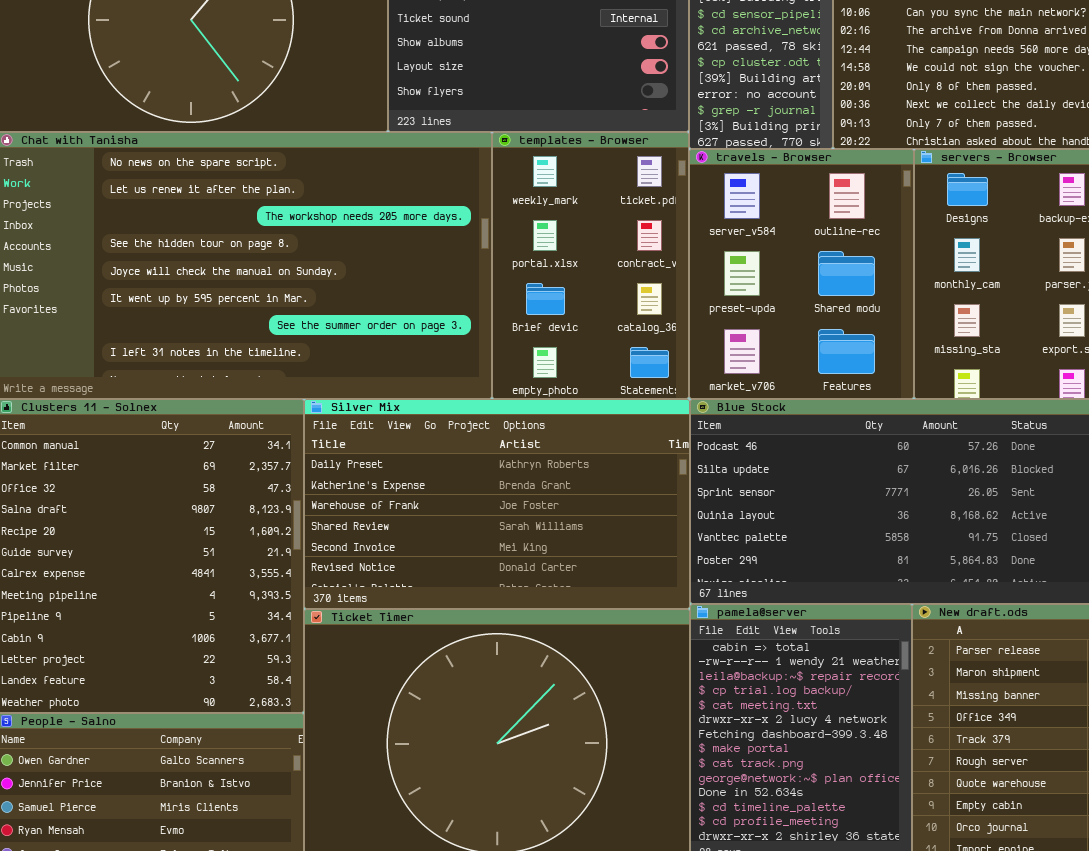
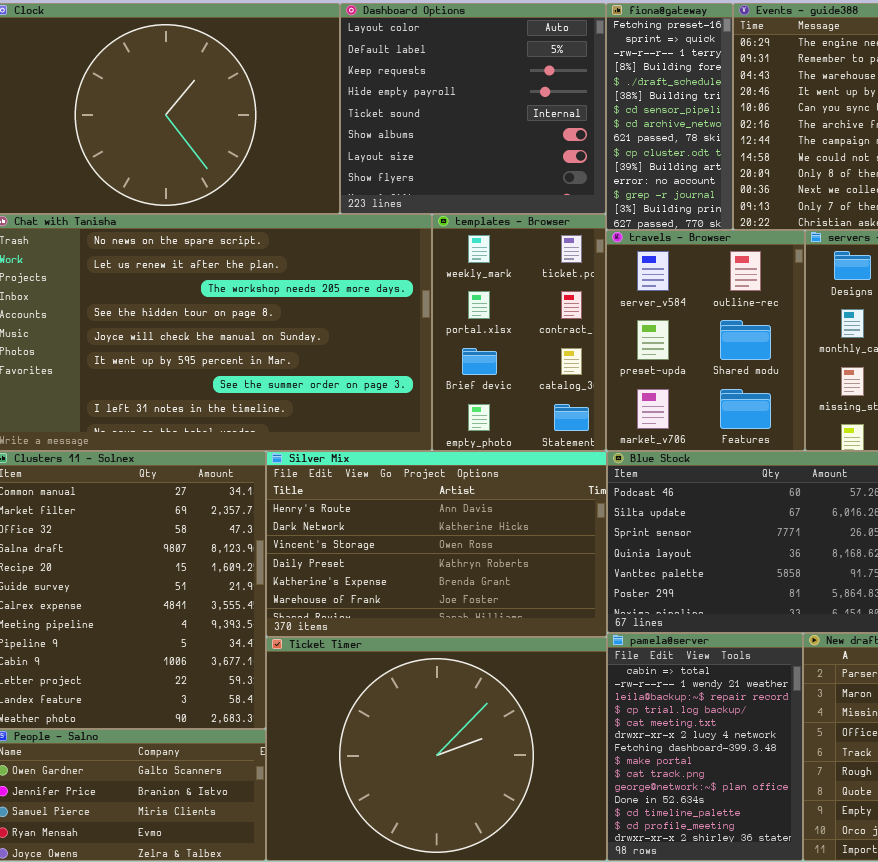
Silver Mix: [304,399,690,609] -> [266,451,607,637], scrolled up 3 rows

